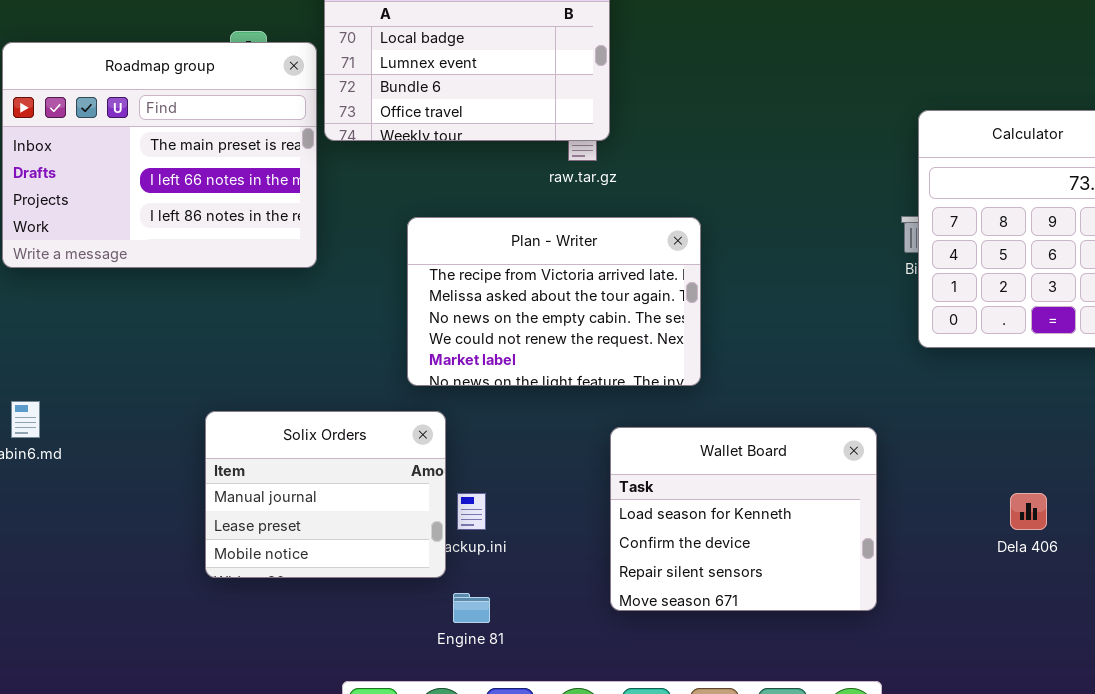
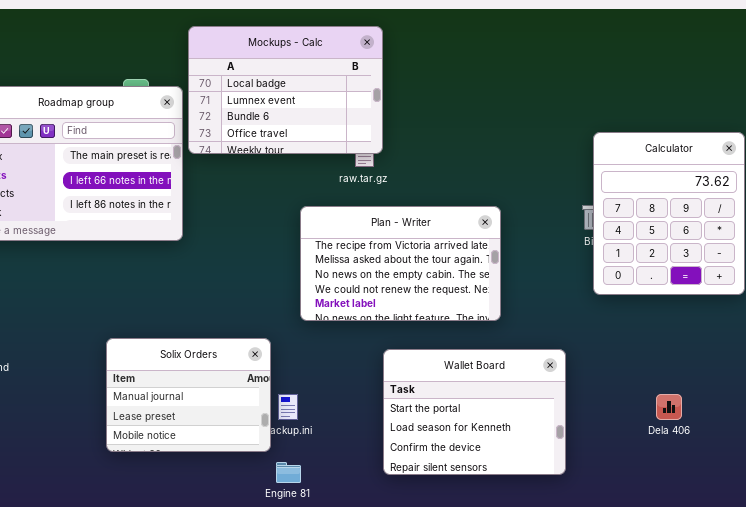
Plan - Writer: [407,217,701,386] -> [300,206,501,321], moved
Wallet Board: [610,427,877,611] -> [383,349,566,475], scrolled up 1 row

